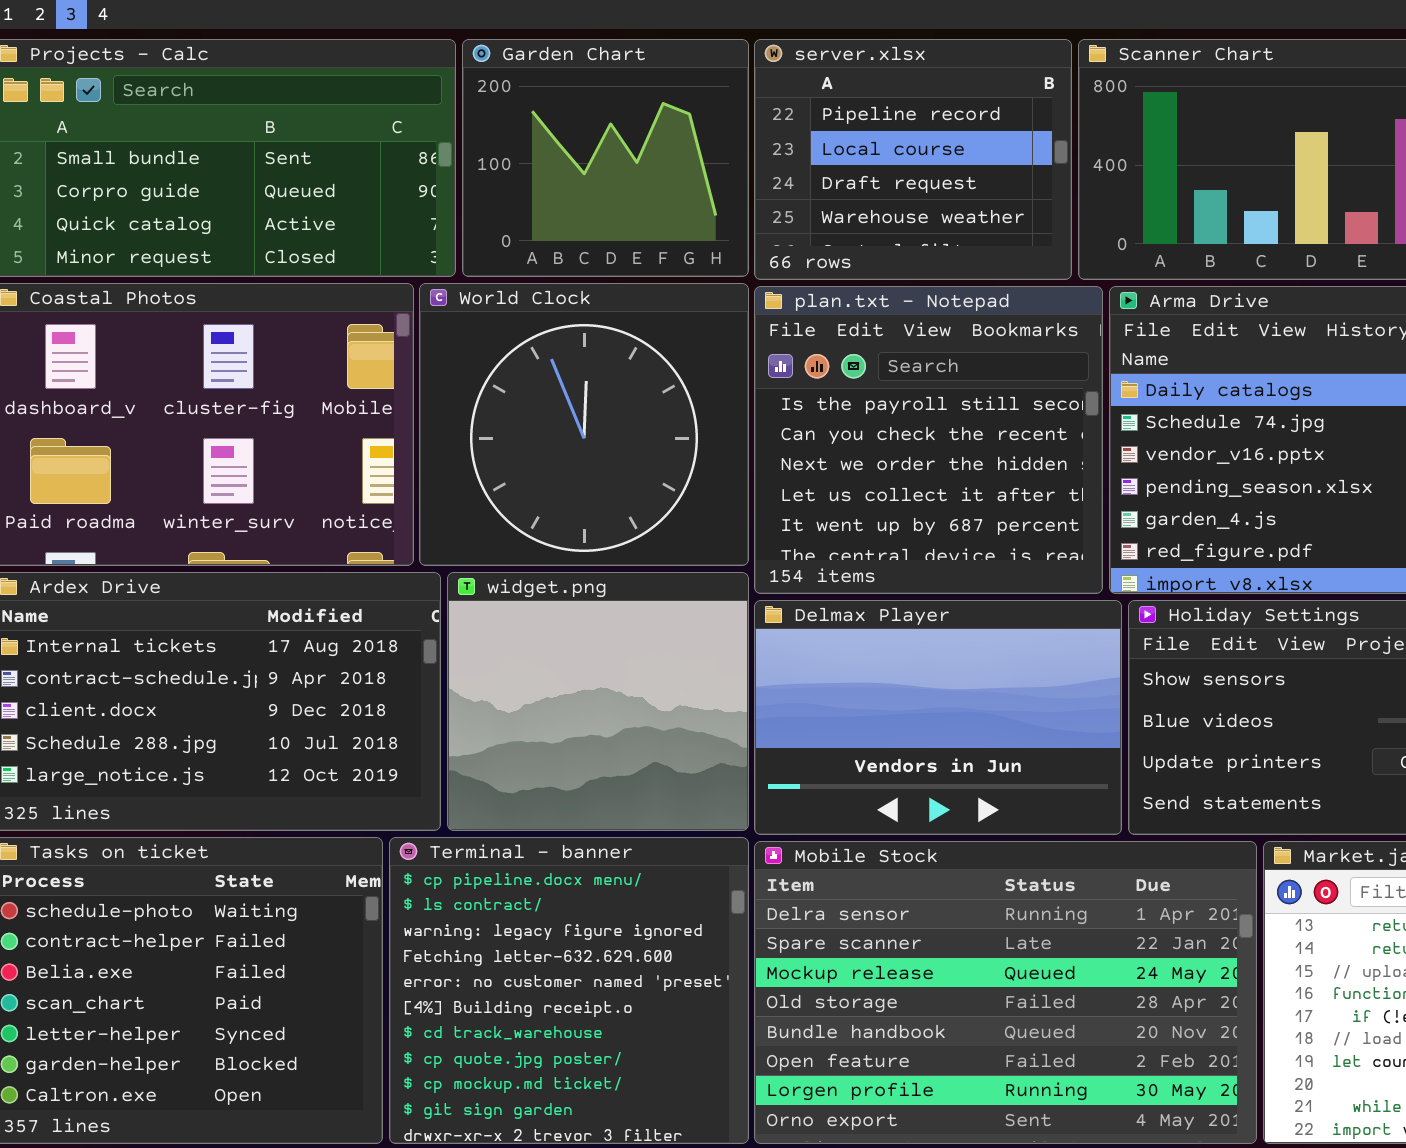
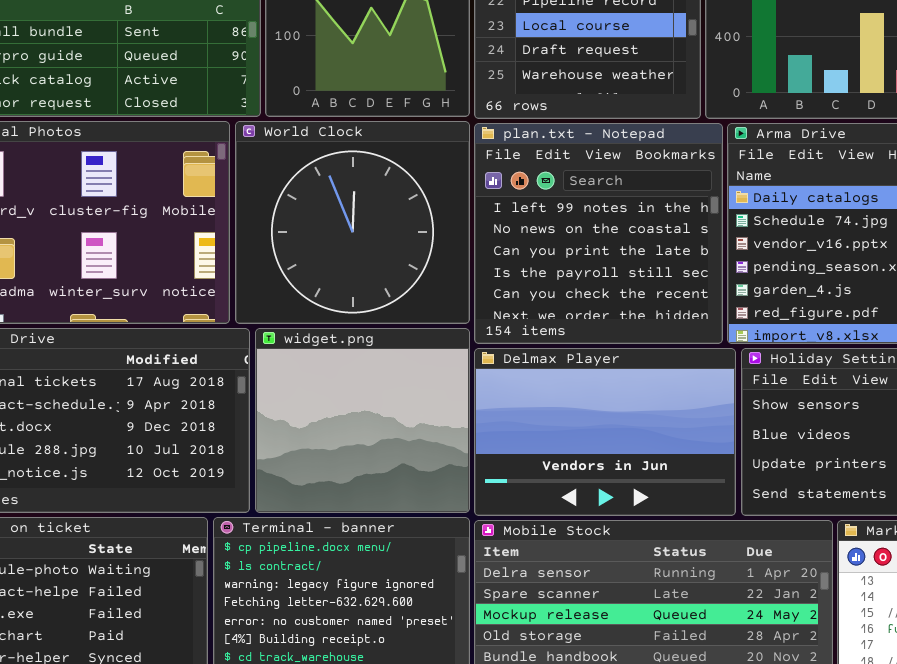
plan.txt - Notepad: [754,286,1103,594] -> [474,123,723,344], scrolled up 3 rows

